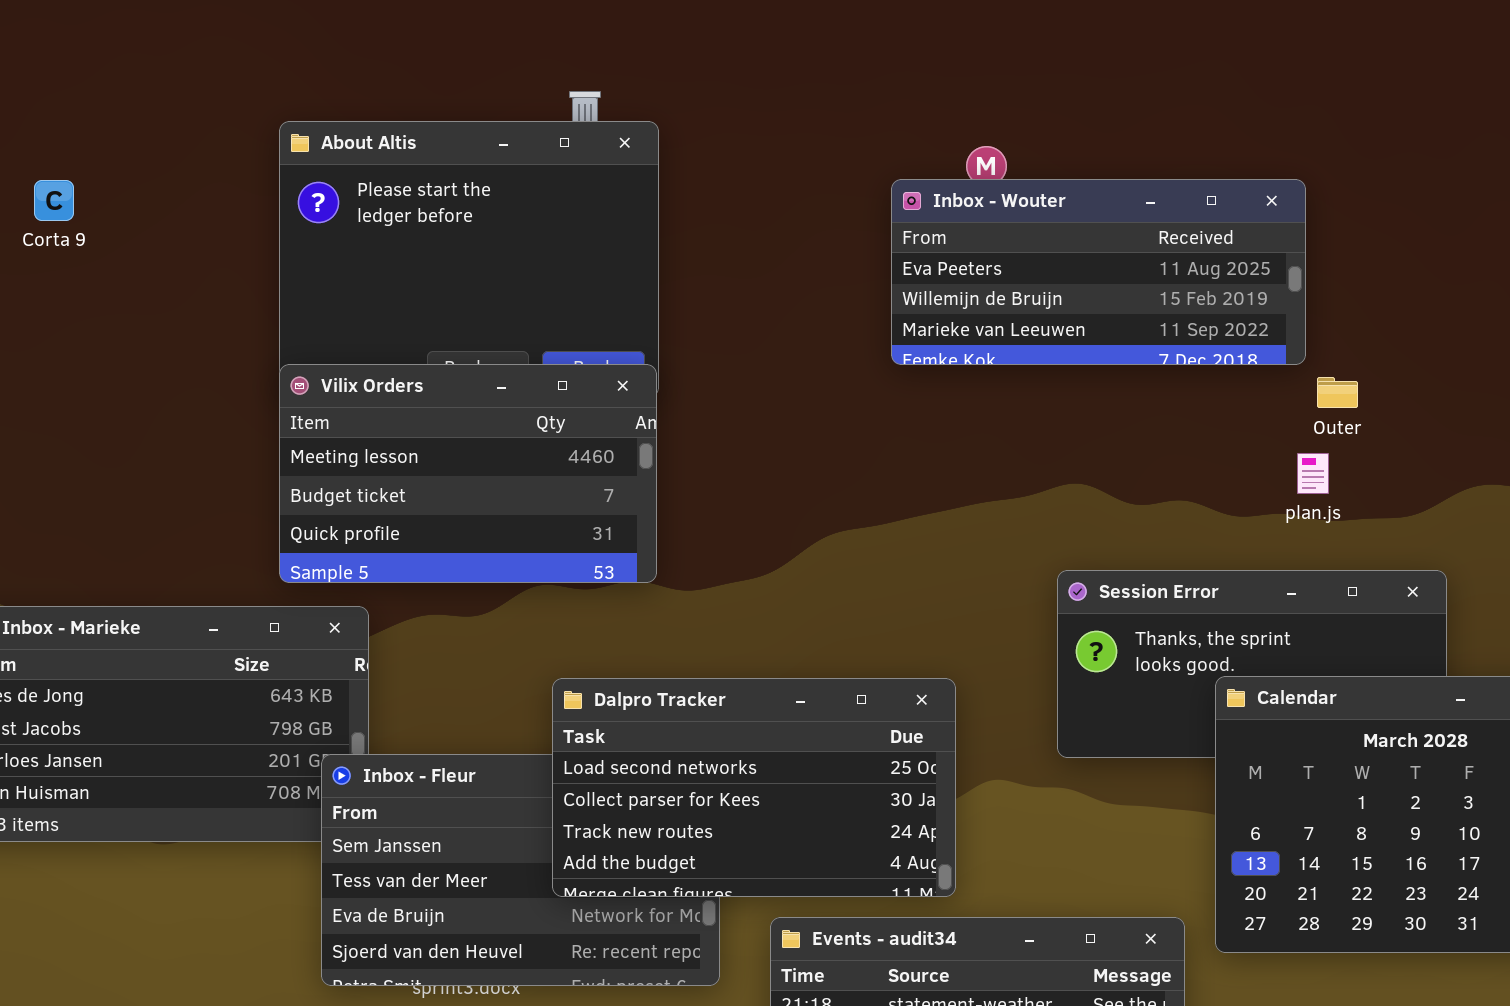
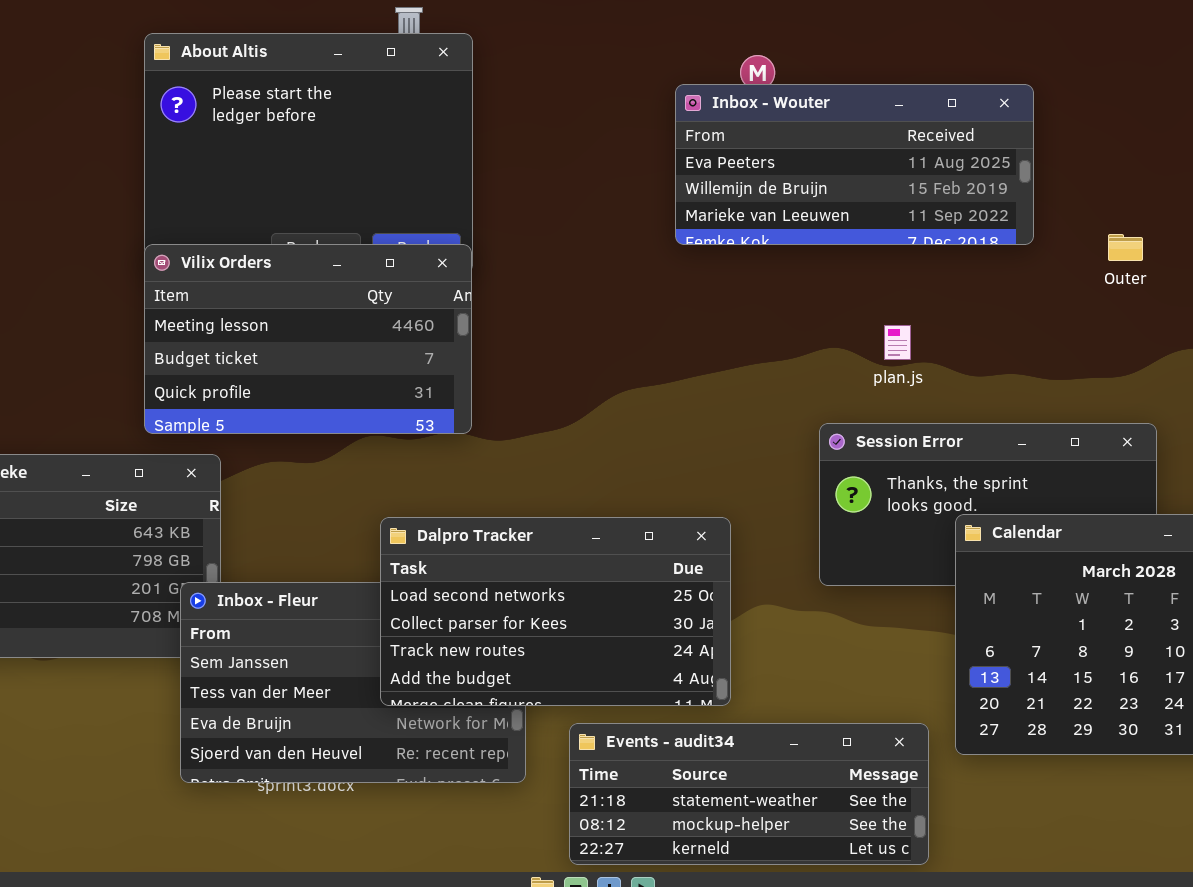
Outer: [1317,377,1358,408] -> [1108,234,1143,261], moved
plan.js: [1297,453,1329,494] -> [884,325,911,360], moved

